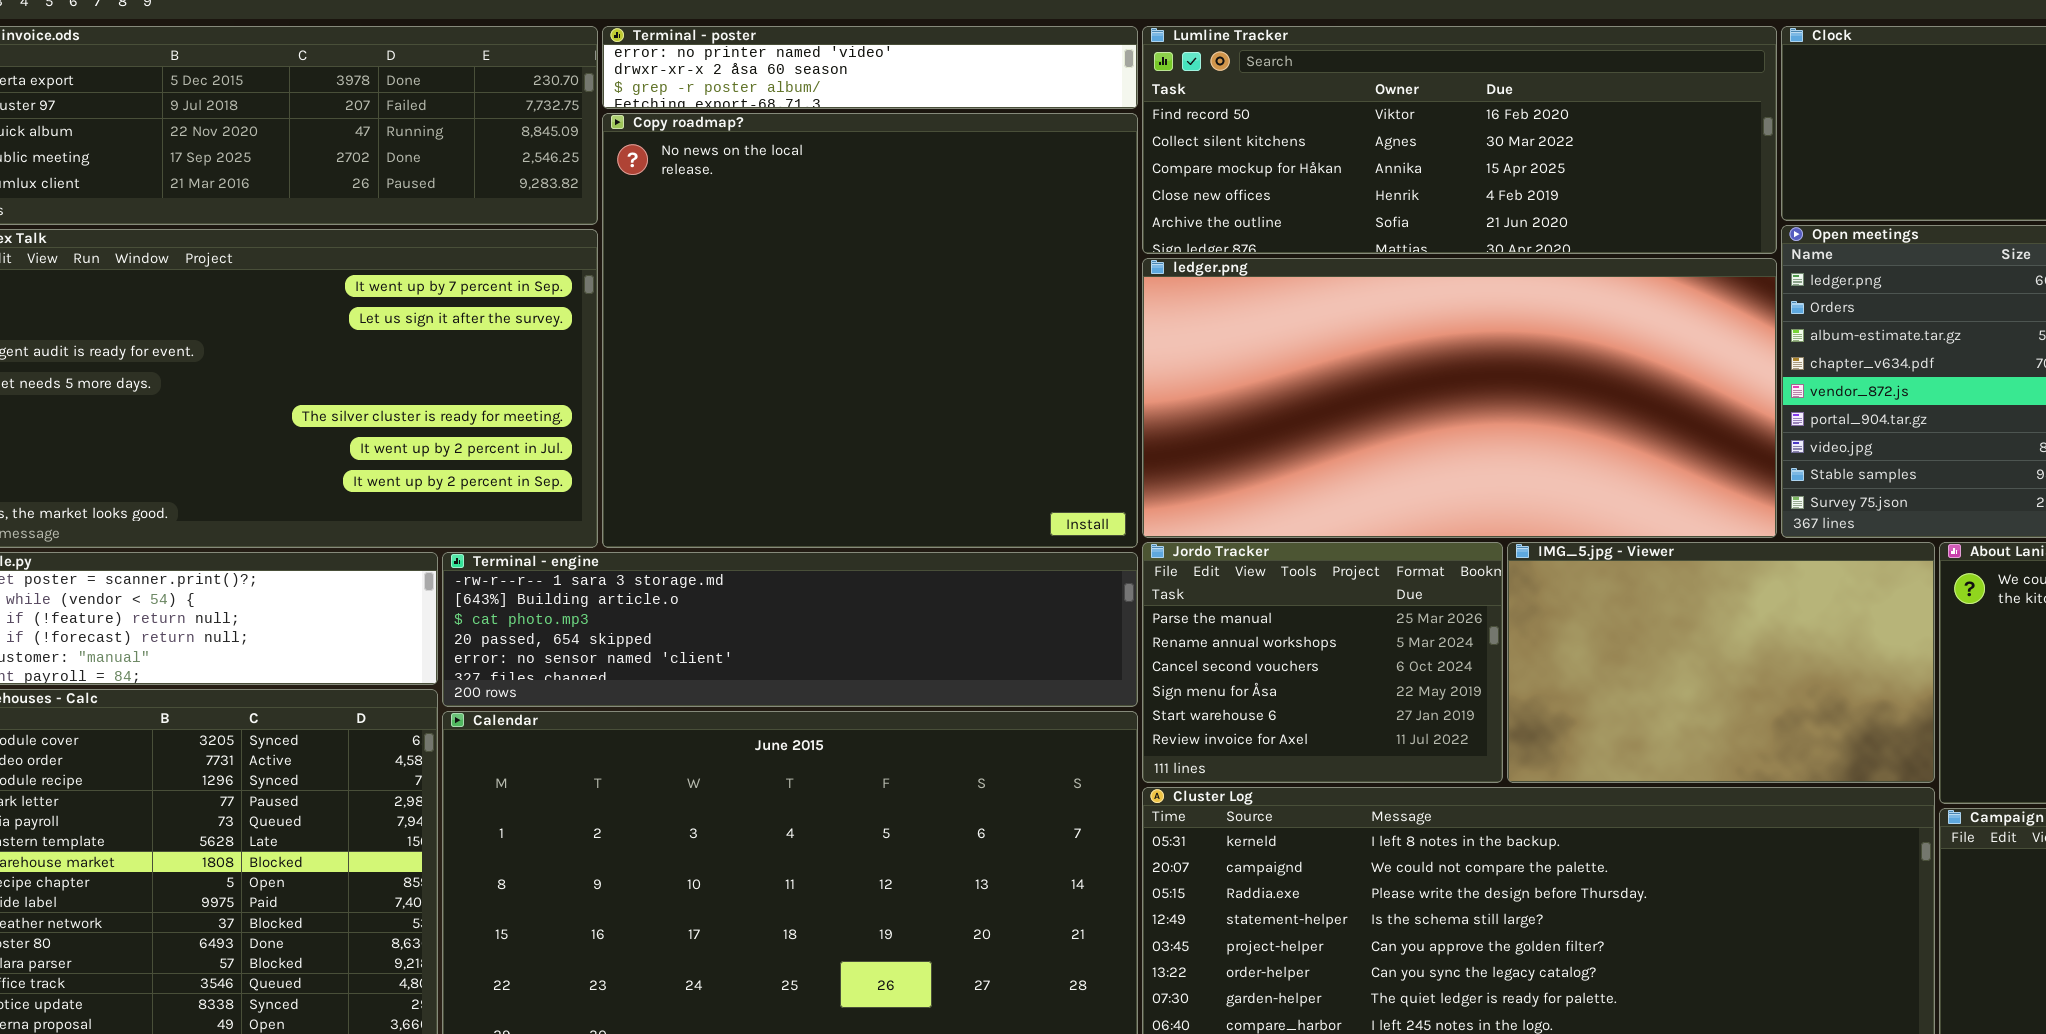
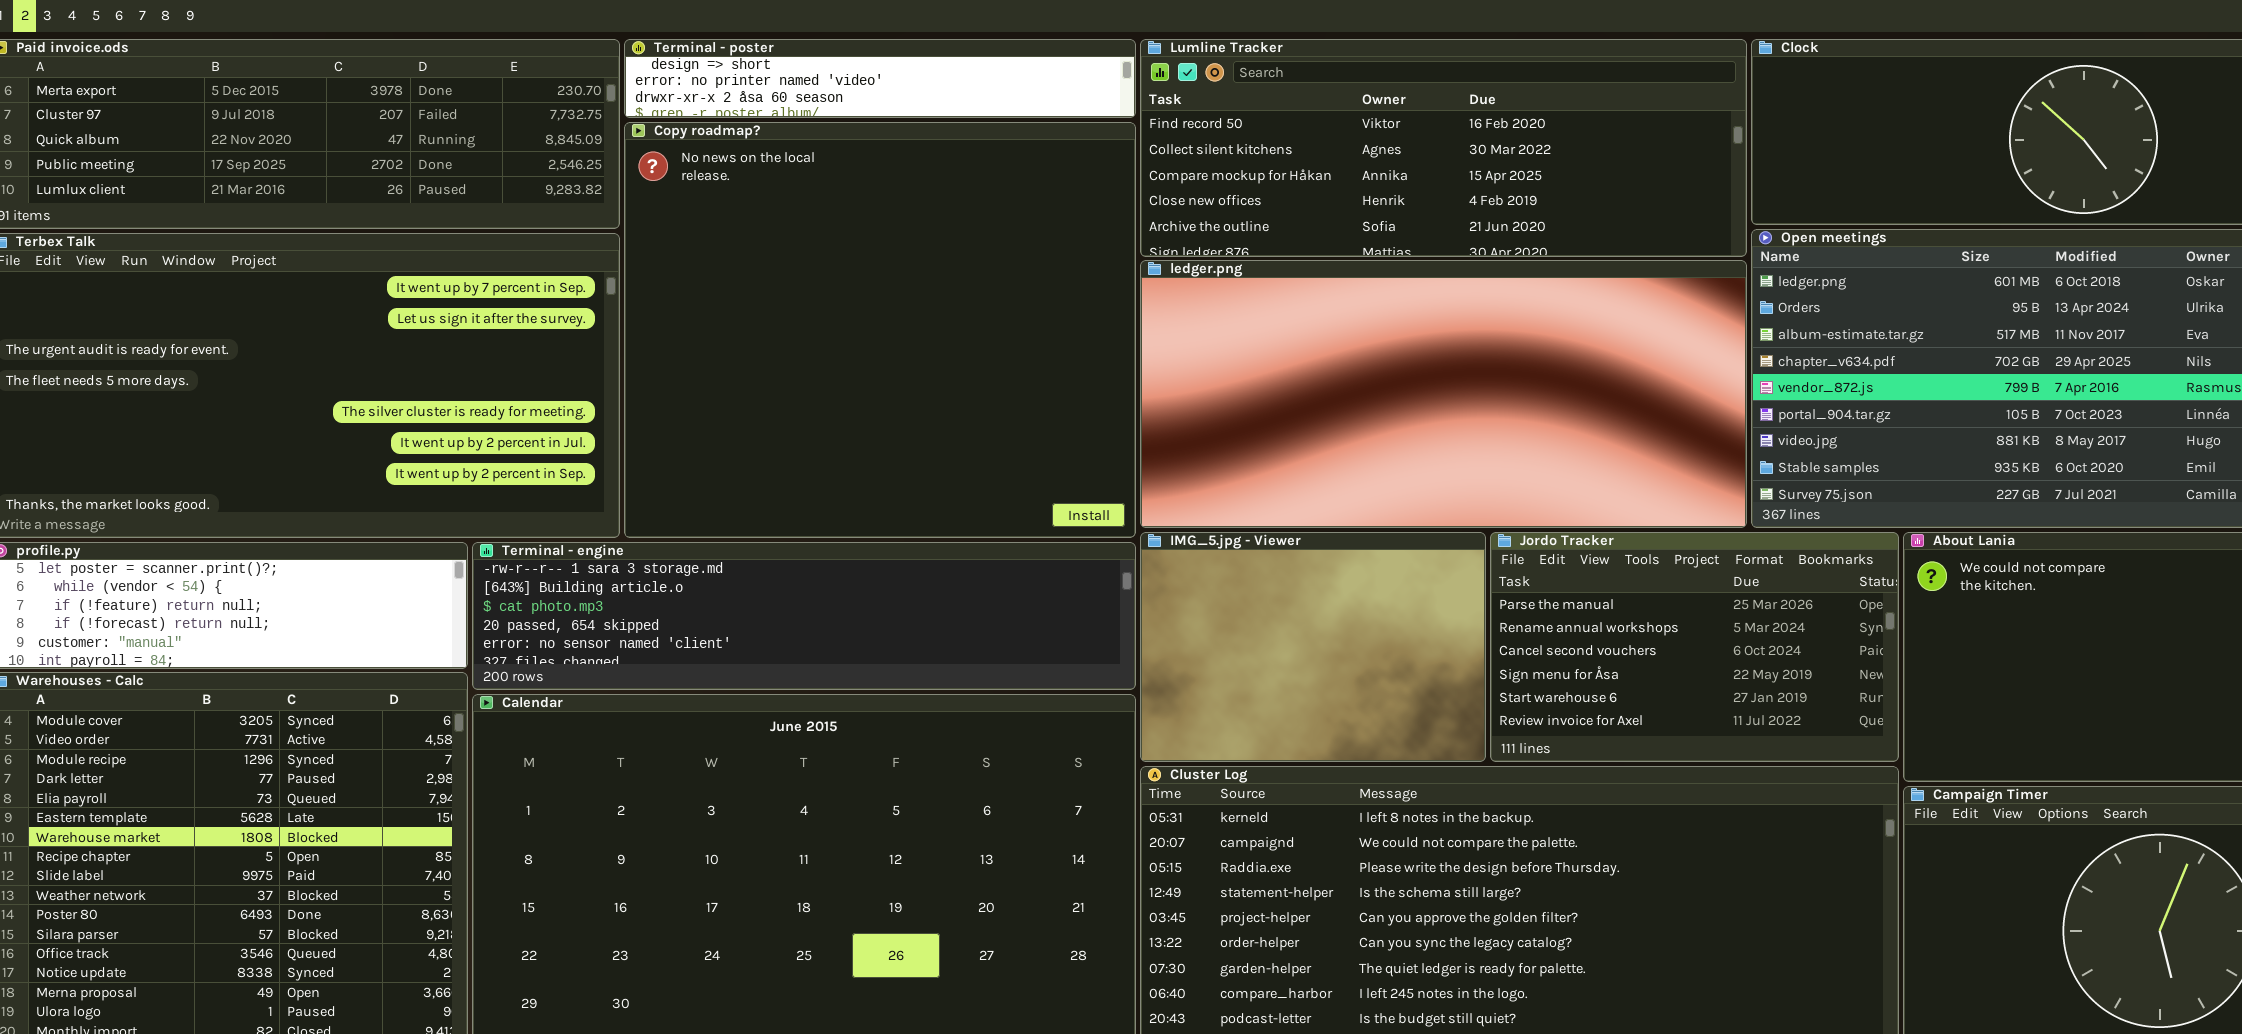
Terminal - poster: [602,26,1138,109] -> [624,39,1136,118], scrolled up 1 row
Jordo Tracker: [1142,542,1503,783] -> [1490,532,1899,762], moved, resized
IMG_5.jpg - Viewer: [1507,542,1935,783] -> [1140,532,1486,762], moved, resized

